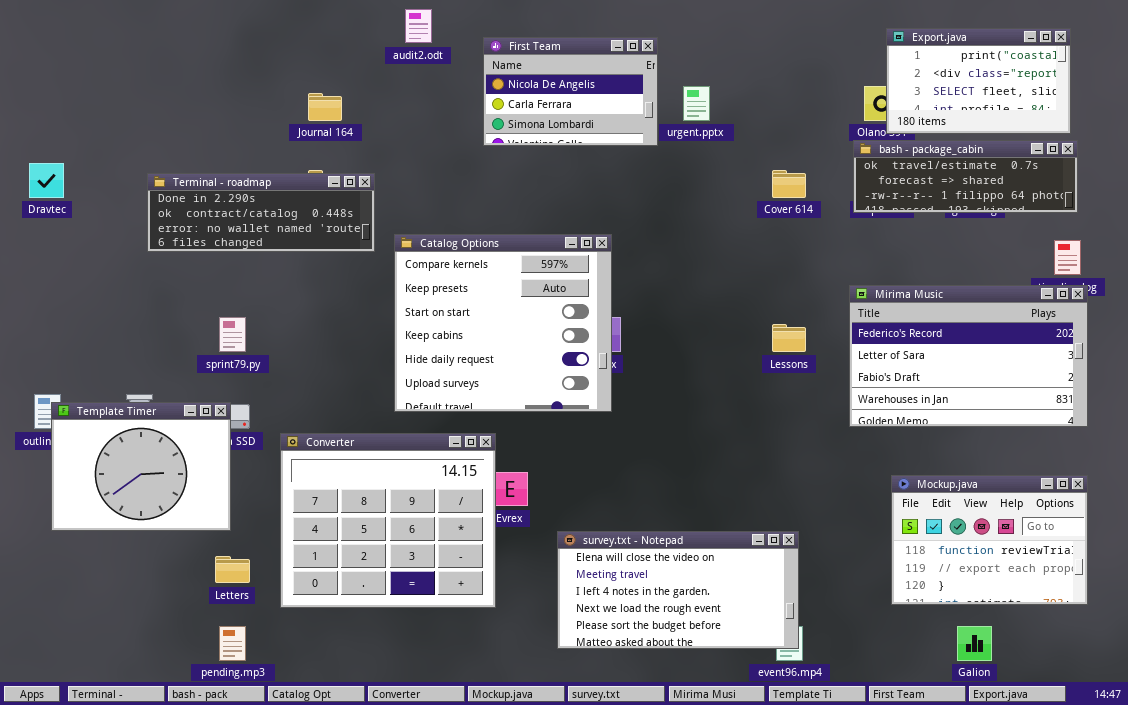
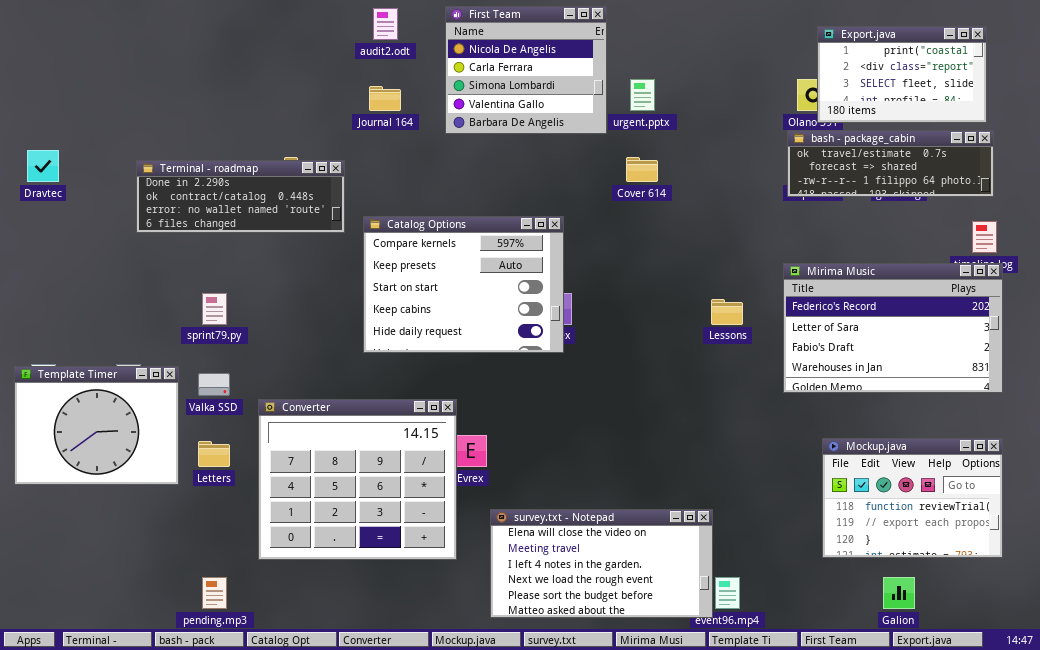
First Team: [483,37,658,146] -> [445,6,607,134], resized
Journal 164: [308,93,342,121] -> [369,86,401,111], moved
Cover 614: [772,170,806,198] -> [626,157,658,182], moved
Catalog Options: [394,234,612,412] -> [363,216,564,353], resized
Template Timer: [51,402,231,531] -> [14,366,179,485], moved
survey.txt - Notepad: [557,531,799,649] -> [490,509,713,618], moved
Letters: [215,556,250,583] -> [198,441,230,467], moved

